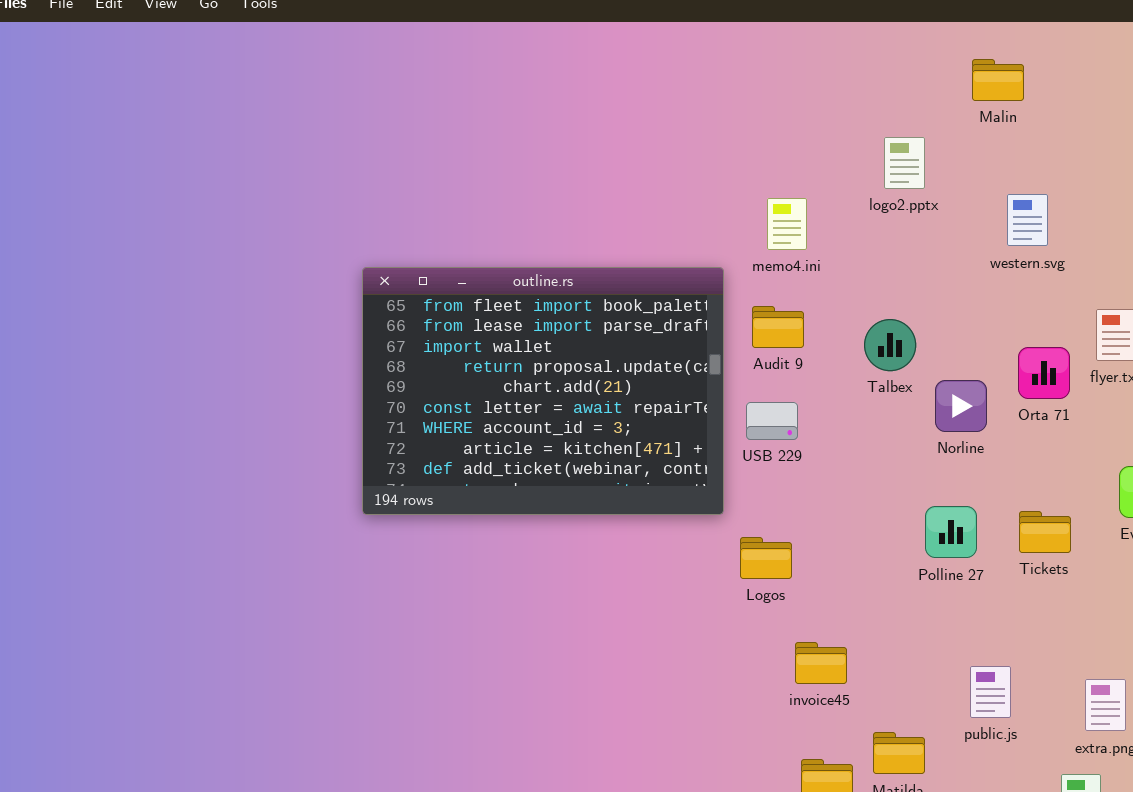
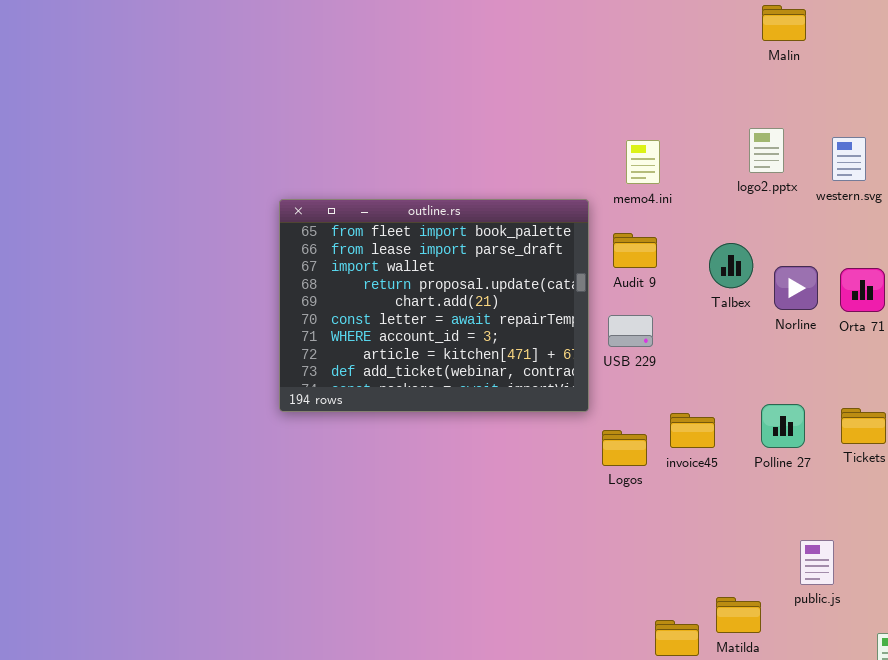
Malin: [972,59,1024,101] -> [762,5,806,41], moved
logo2.pptx: [884,137,925,189] -> [749,128,784,173], moved
Norline: [935,380,987,432] -> [774,266,818,310], moved
invoice45: [795,642,847,684] -> [670,413,715,448], moved

